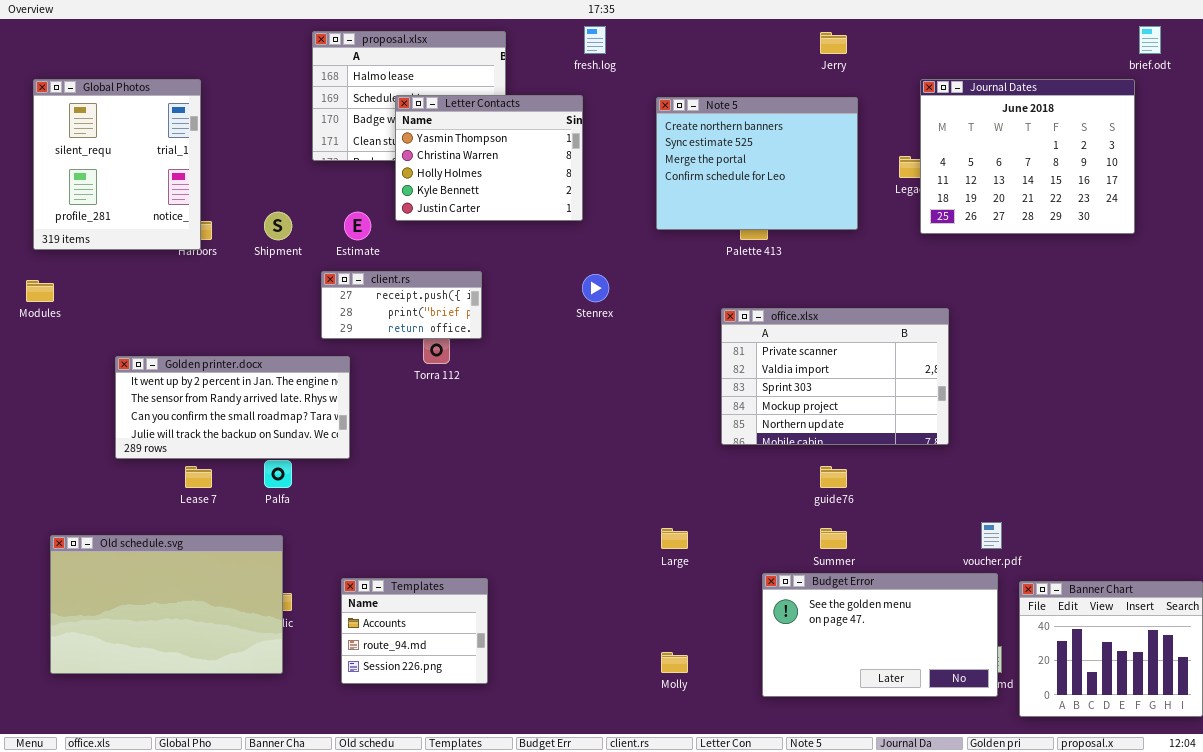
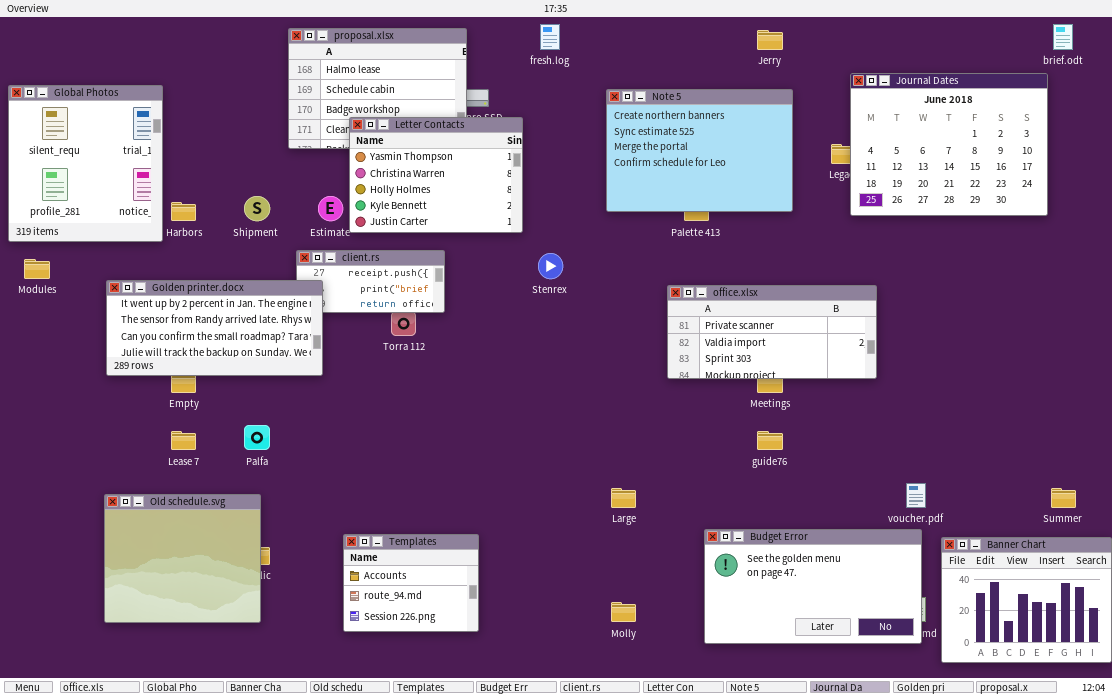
Global Photos: [33,79,201,250] -> [8,85,163,242], moved
Letter Contacts: [395,95,583,221] -> [349,117,523,233], moved
office.xlsx: [721,308,949,445] -> [667,285,877,379], resized
Golden printer.docx: [115,356,350,459] -> [106,280,323,376], moved
Summer: [820,528,847,549] -> [1051,488,1076,508], moved
Old schedule.svg: [50,535,283,674] -> [104,494,261,623], resized
Templates: [341,578,488,684] -> [343,534,479,632], moved

